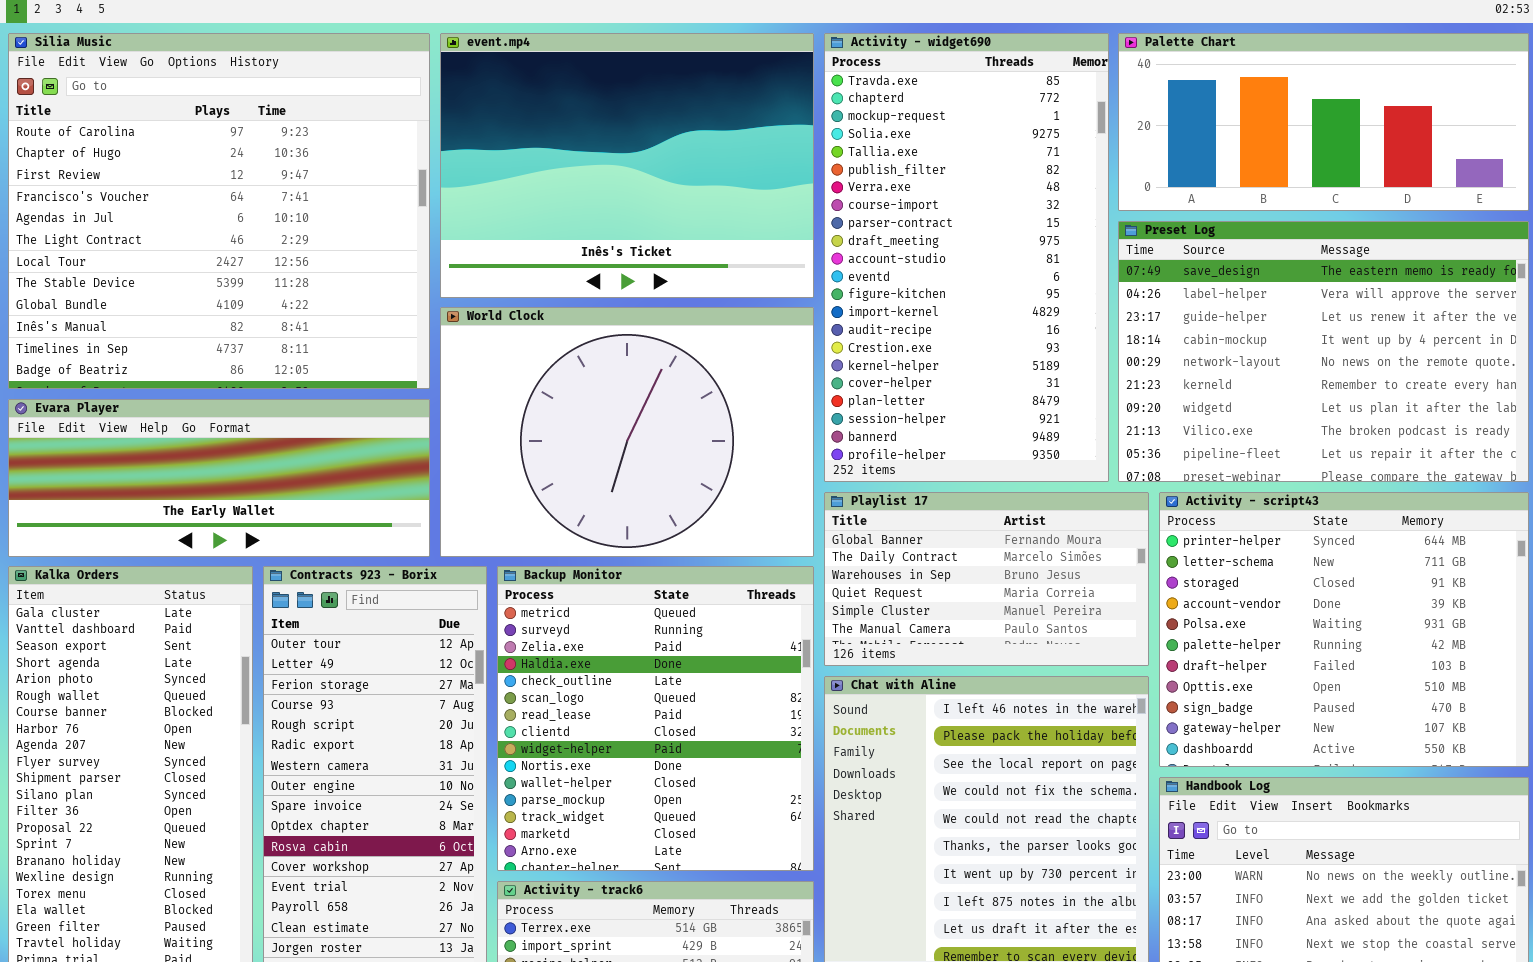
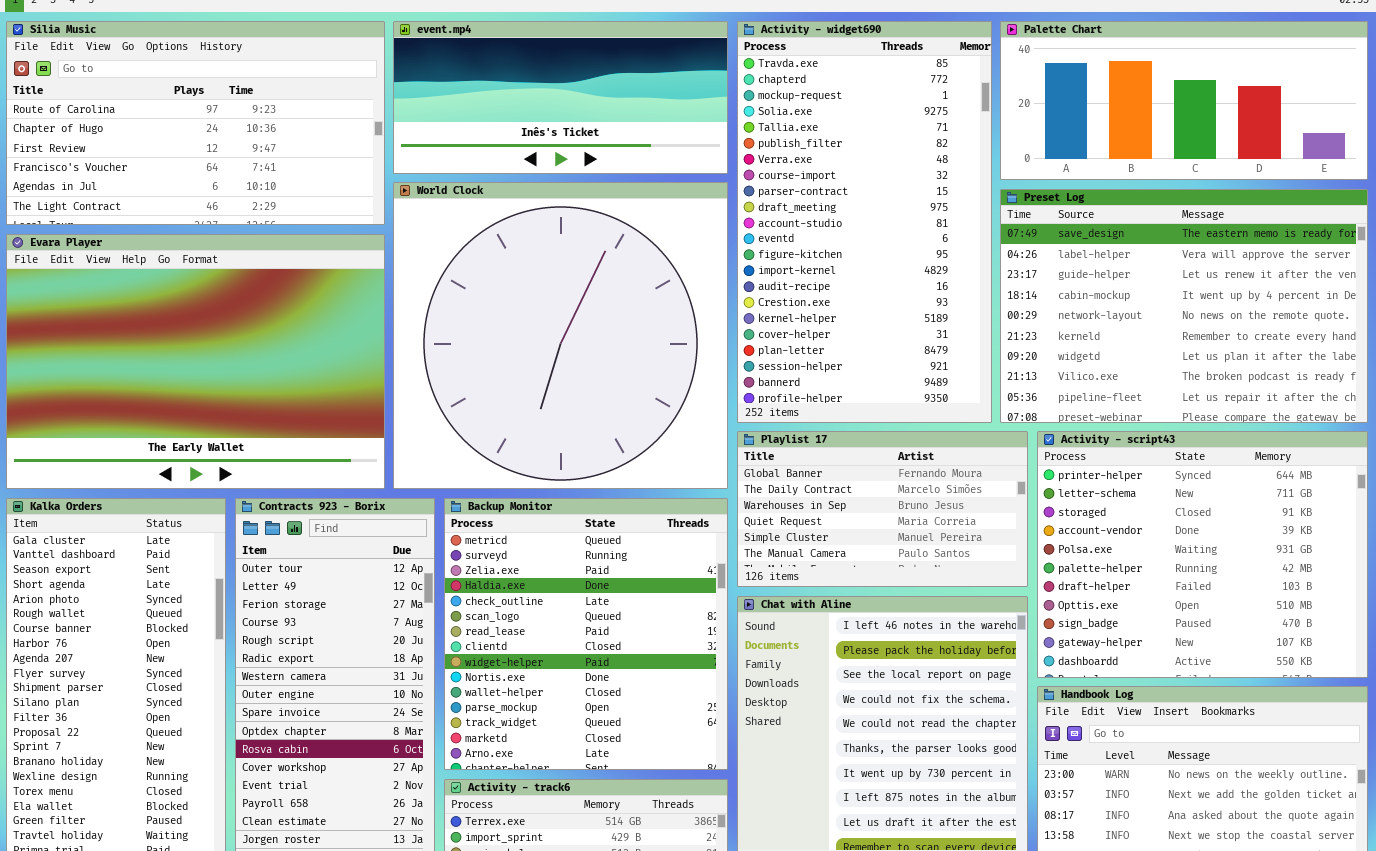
Silia Music: [8,33,430,389] -> [6,21,385,225], resized
event.mp4: [440,33,814,298] -> [393,21,728,174], resized
World Clock: [440,307,814,557] -> [393,182,728,489], resized
Evara Player: [8,399,430,557] -> [6,234,385,489], resized

